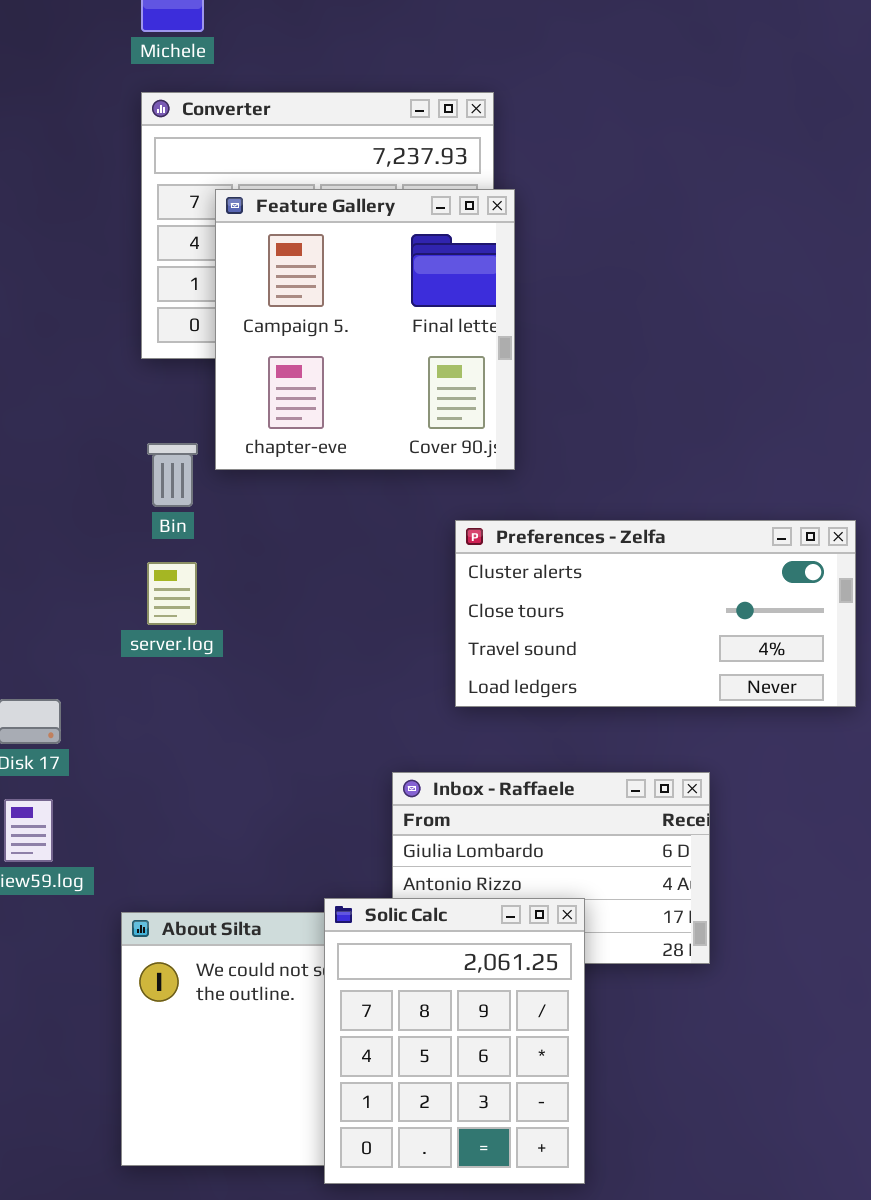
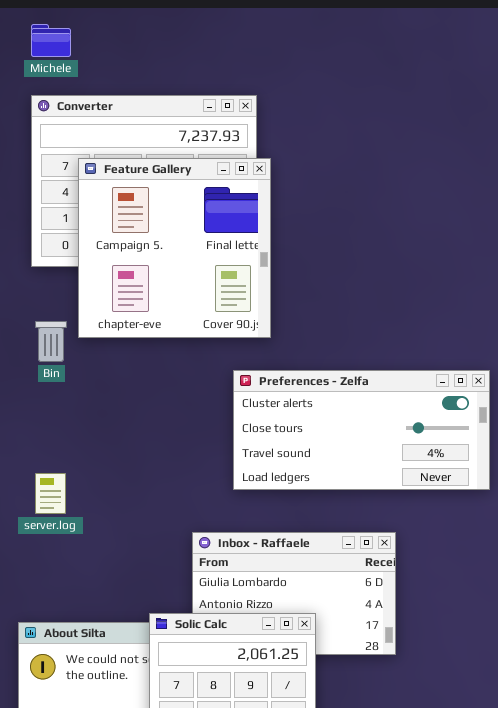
server.log: [147,562,197,625] -> [35,473,66,514], moved

